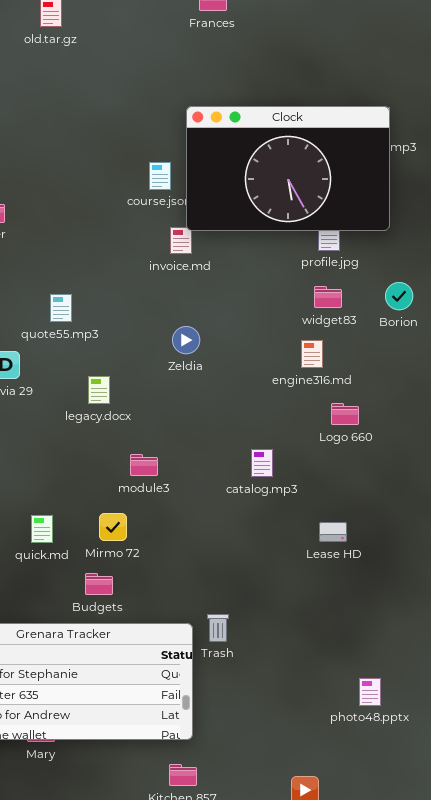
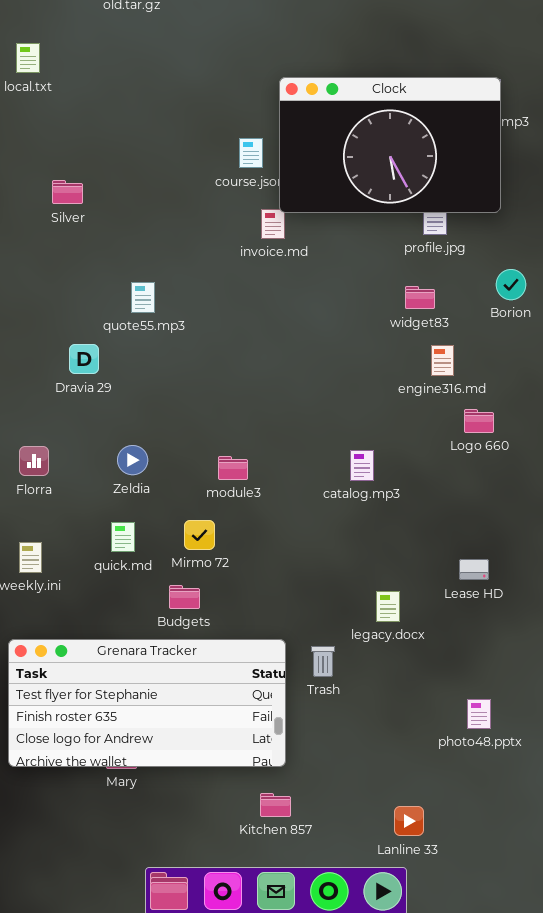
widget83: [314,286,342,308] -> [405,286,435,309], moved
Zeldia: [172,326,200,354] -> [117,445,148,475], moved
engine316.md: [301,340,323,368] -> [431,345,454,376], moved
legacy.docx: [88,376,110,404] -> [376,591,400,622], moved
Logo 660: [331,403,359,425] -> [464,409,494,433], moved
Lease HD: [319,522,347,542] -> [459,559,489,580], moved
Trash: [207,614,229,642] -> [311,646,335,677], moved

